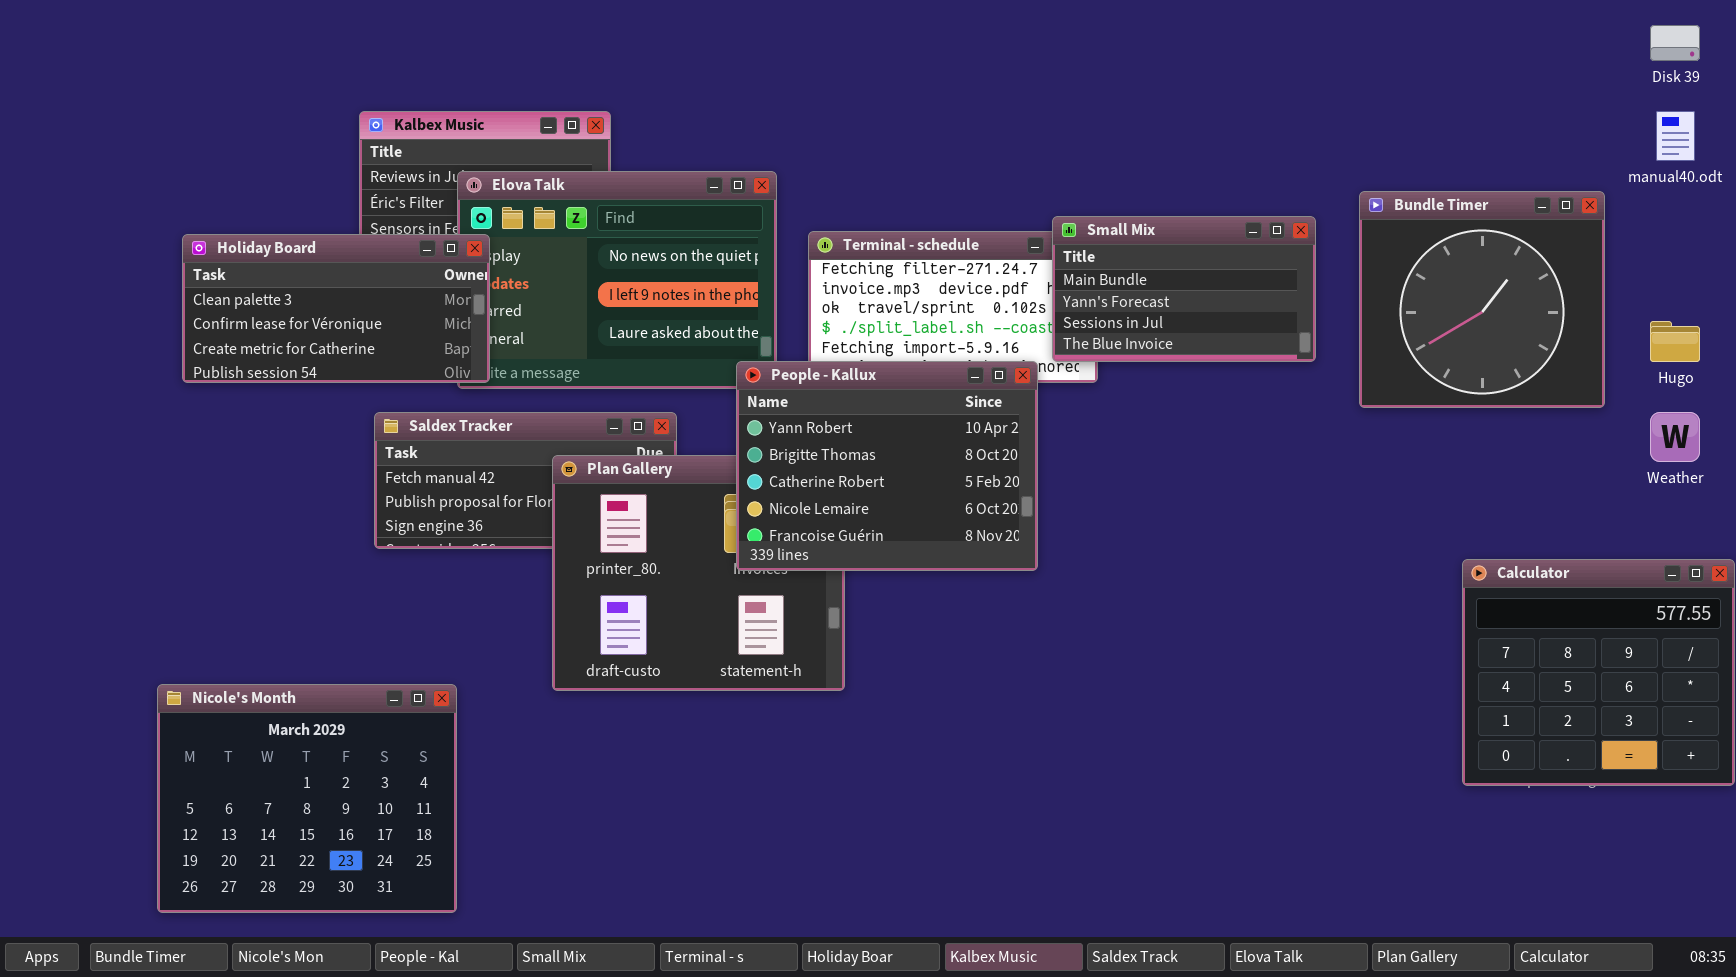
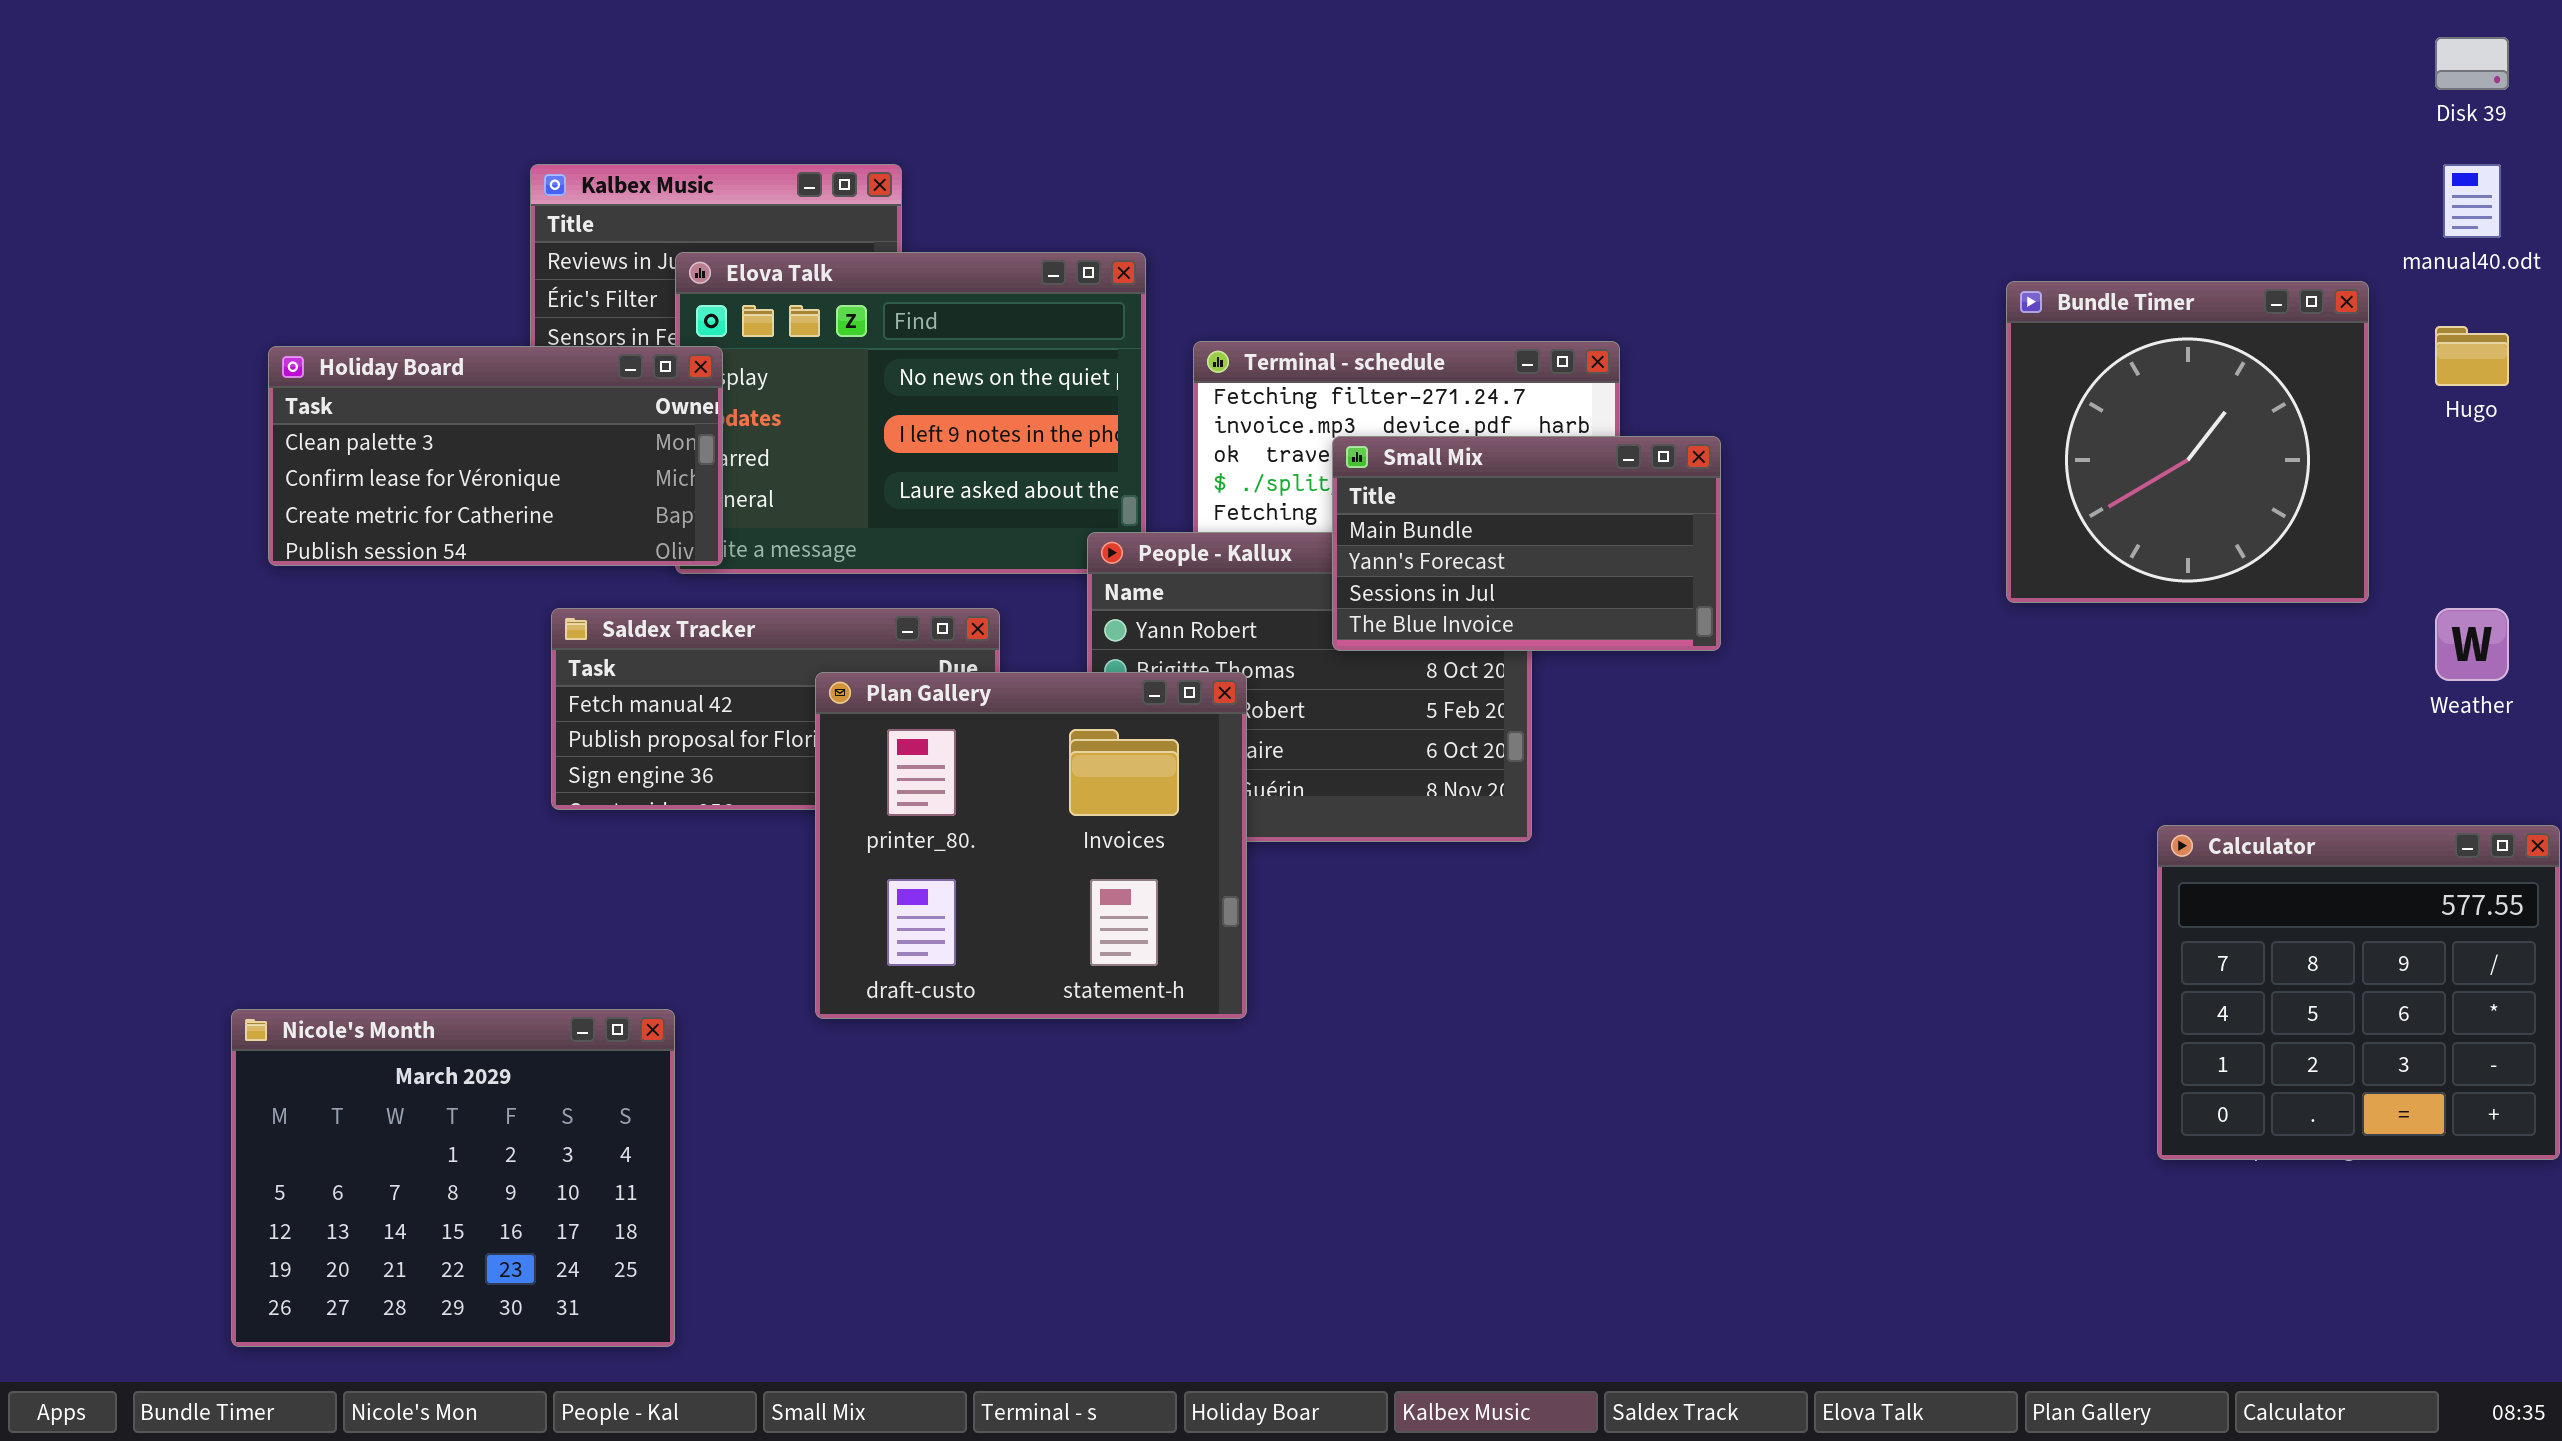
Small Mix: [1052,216,1316,362] -> [1332,436,1721,651], moved
Hugo: [1650,321,1700,362] -> [2435,326,2509,386], moved
Plan Gallery: [552,455,845,691] -> [815,672,1247,1019], raised

